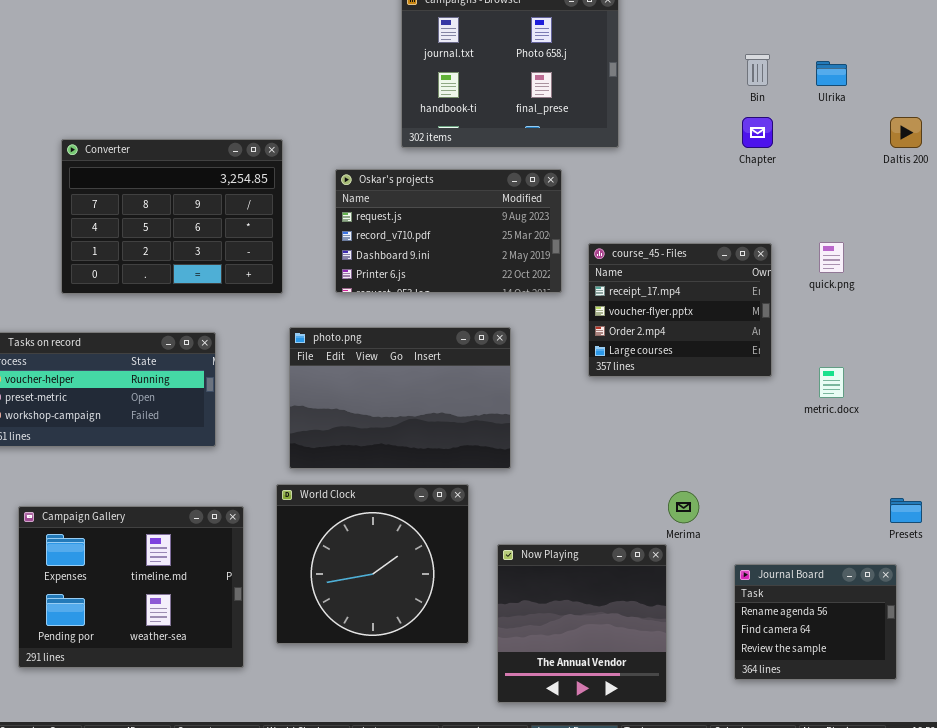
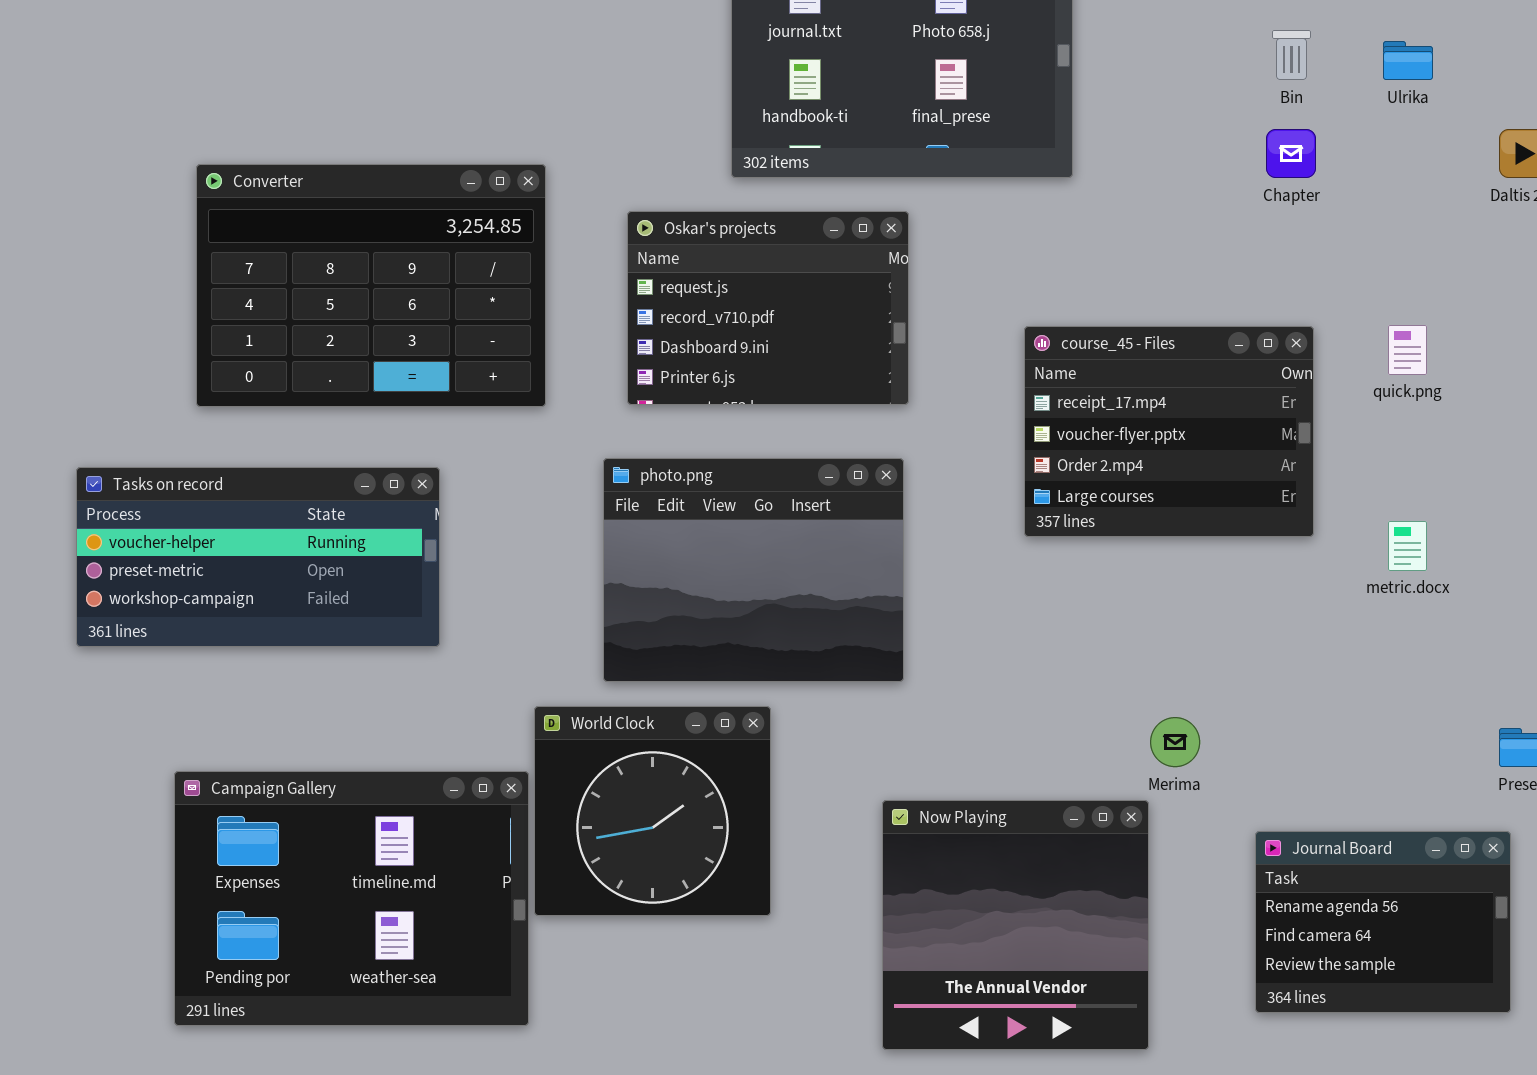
Oskar's projects: [335,169,562,293] -> [627,211,909,405], resized
photo.png: [289,327,511,469] -> [603,458,904,682], resized
World Clock: [276,484,469,644] -> [534,706,771,916], resized
Campaign Gallery: [18,506,244,668] -> [174,771,529,1026], moved

